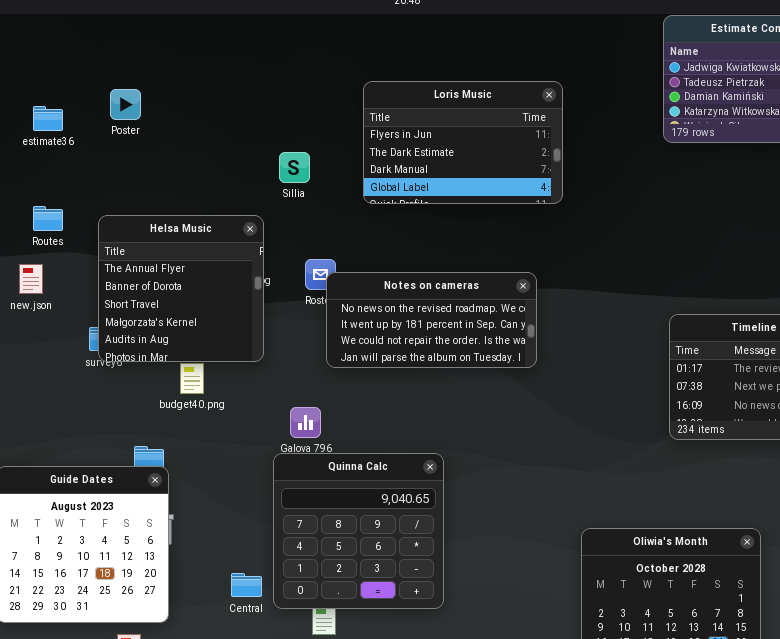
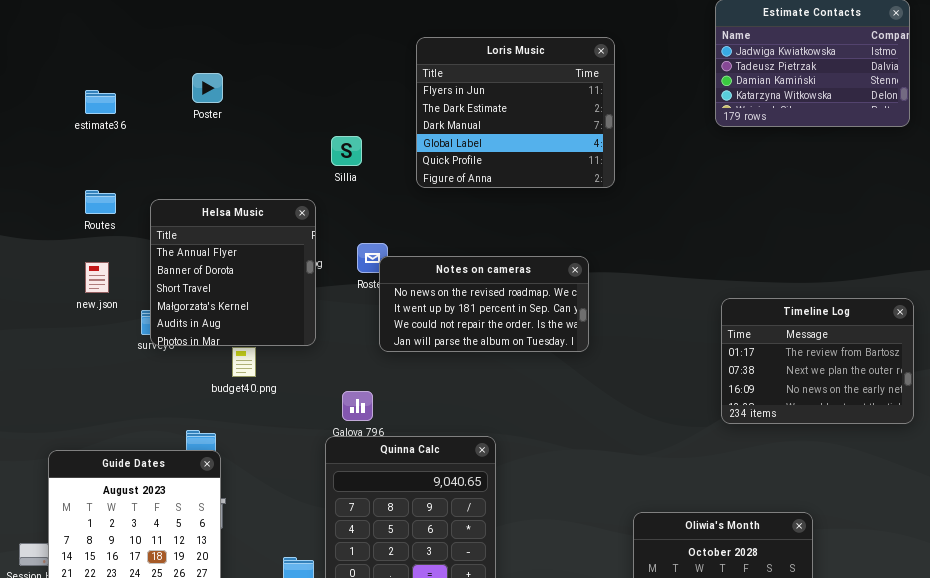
Loris Music: [363,81,563,204] -> [416,37,615,188], resized
Poster: [110,89,141,120] -> [192,73,223,103], moved
new.json: [19,264,43,294] -> [85,262,109,293], moved

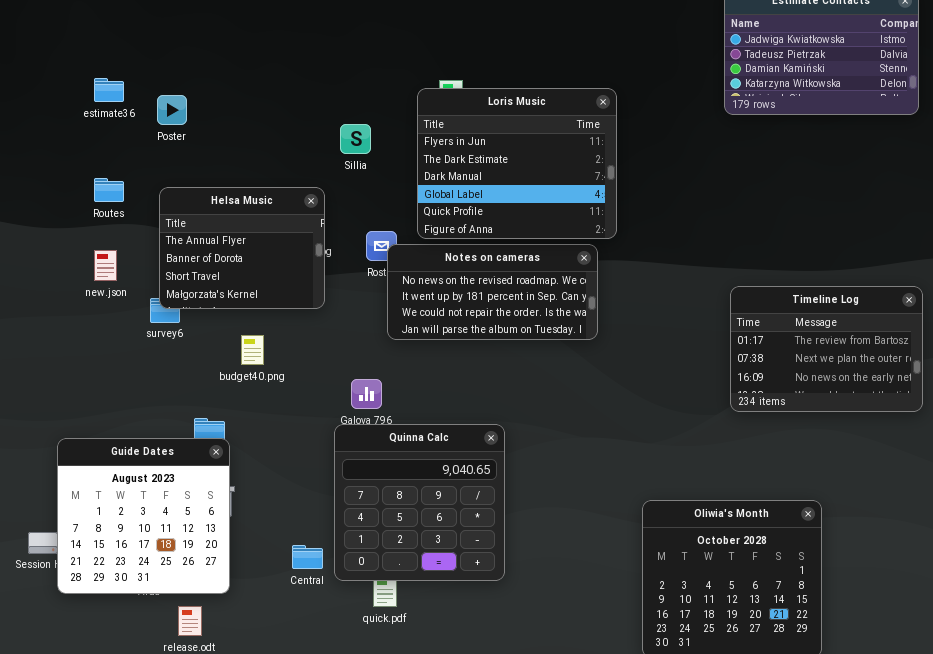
Loris Music: [416,37,615,188] -> [417,88,617,239], moved
Poster: [192,73,223,103] -> [157,95,187,125], moved
Helsa Music: [150,199,316,346] -> [159,187,325,309], resized

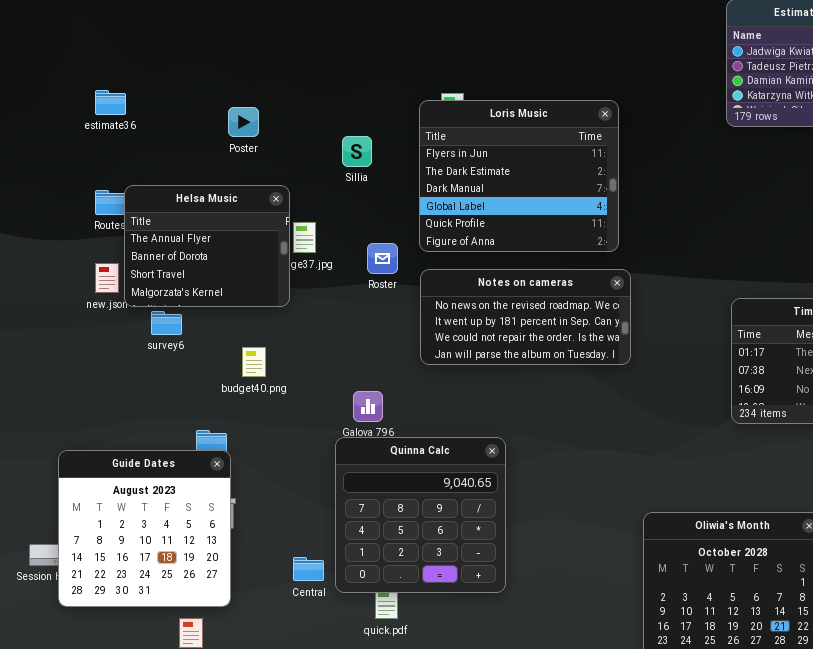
Poster: [157,95,187,125] -> [228,107,259,137], moved
Helsa Music: [159,187,325,309] -> [124,185,290,307], moved
Notes on cameras: [387,244,598,340] -> [420,269,631,365], moved

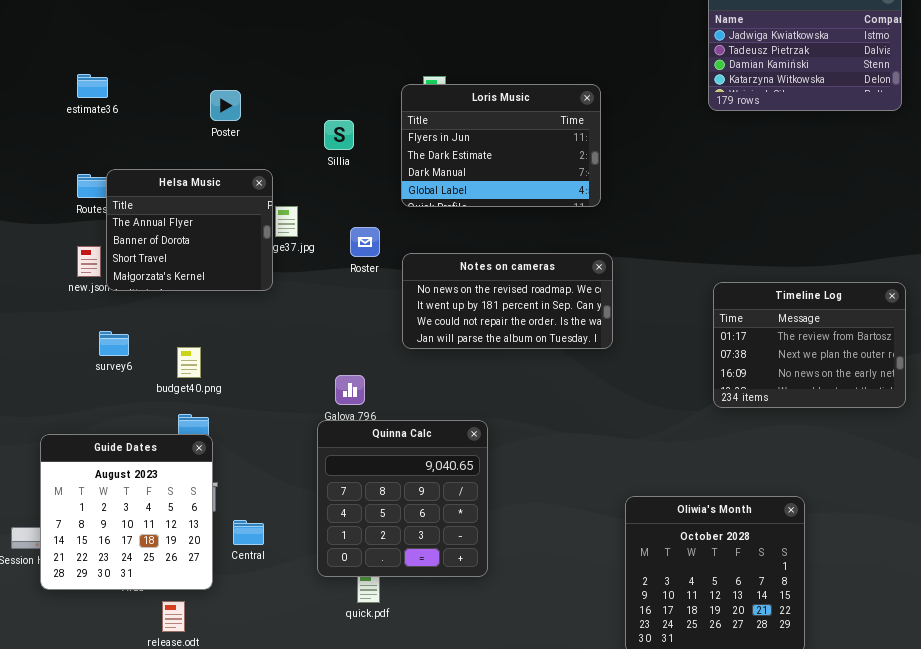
Loris Music: [419,100,619,252] -> [401,84,601,207], resized
survey6: [151,311,182,335] -> [99,331,129,356], moved
budget40.png: [242,347,266,377] -> [177,347,201,378], moved
Central: [293,557,324,581] -> [233,520,264,545], moved

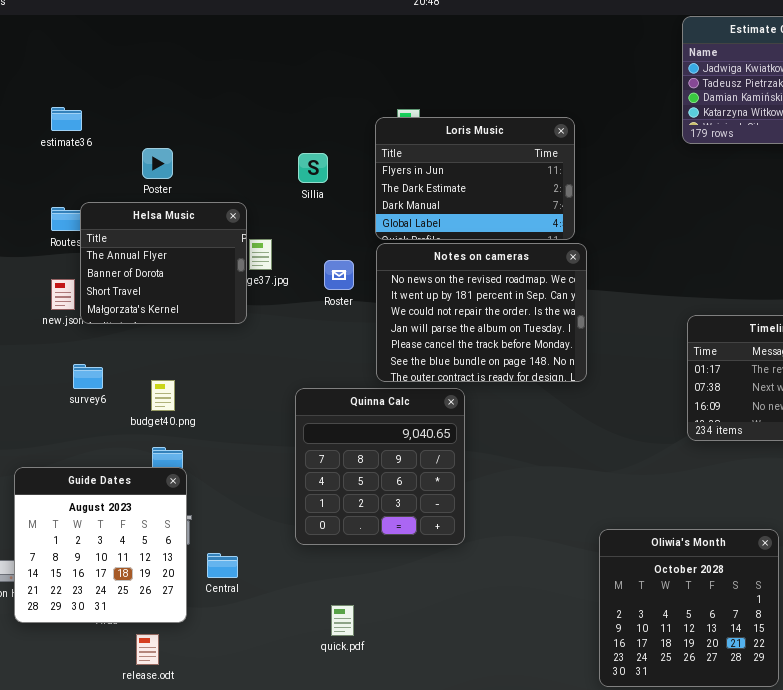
Poster: [210,90,241,121] -> [142,148,173,179], moved
Notes on cameras: [402,253,613,349] -> [376,243,587,382], resized
Quinna Calc: [317,420,488,577] -> [295,388,465,545], moved

